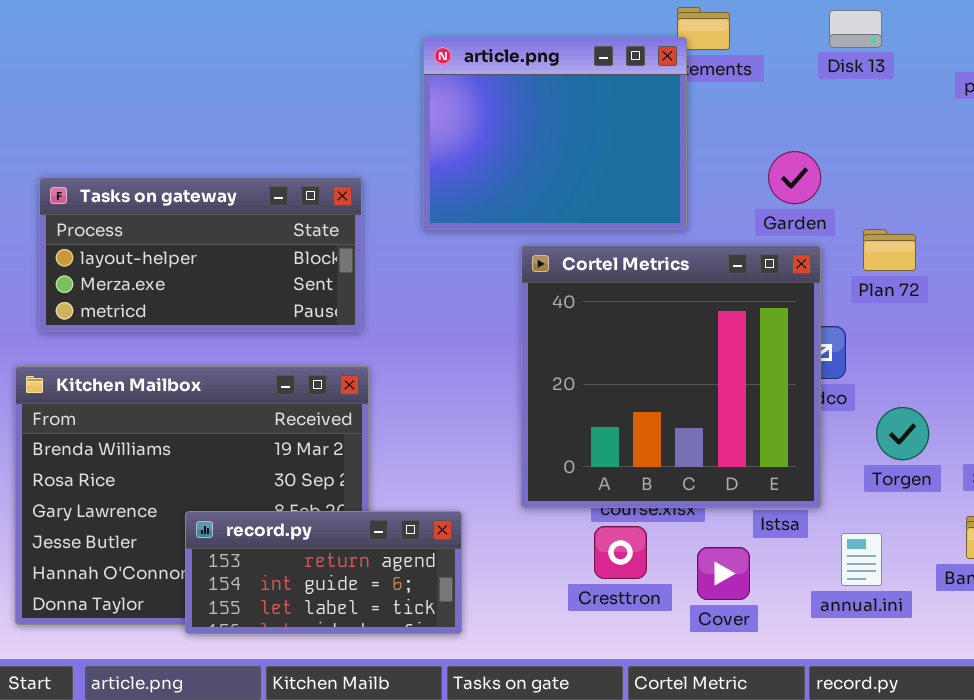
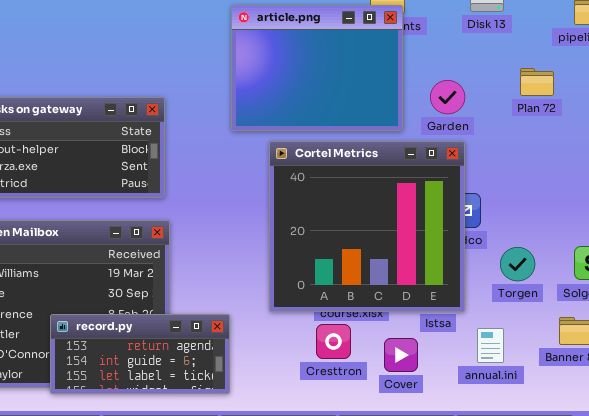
article.png: [423,37,687,230] -> [231,5,403,131], moved
Plan 72: [863,229,916,271] -> [520,68,554,96], moved

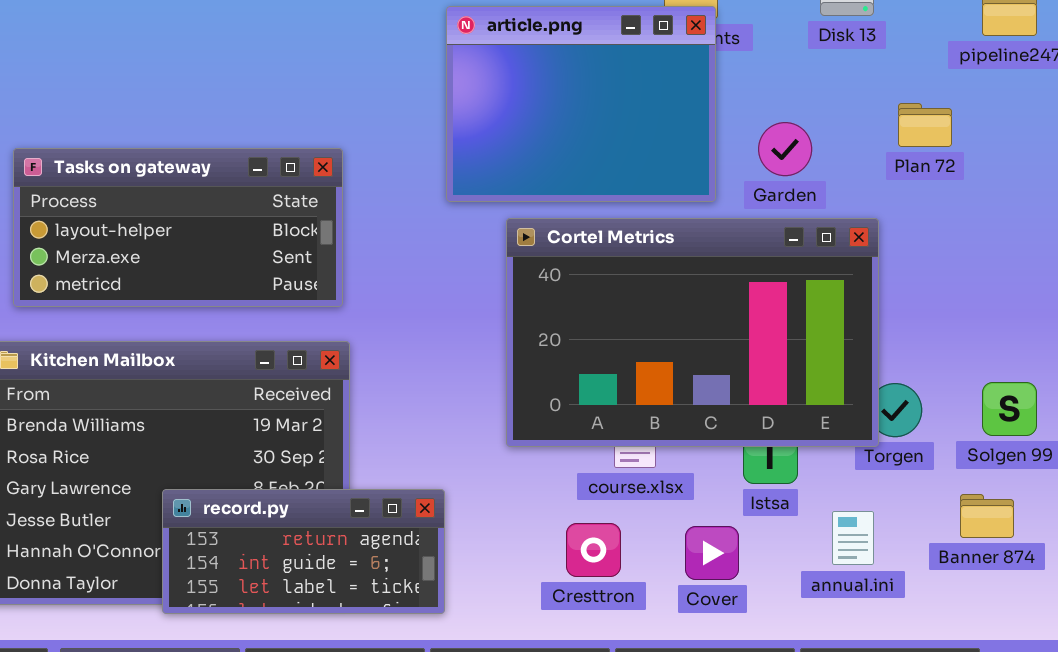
Cortel Metrics: [269,141,465,312] -> [506,218,879,447], resized
Cresttron: [316,324,351,359] -> [566,523,621,577], moved

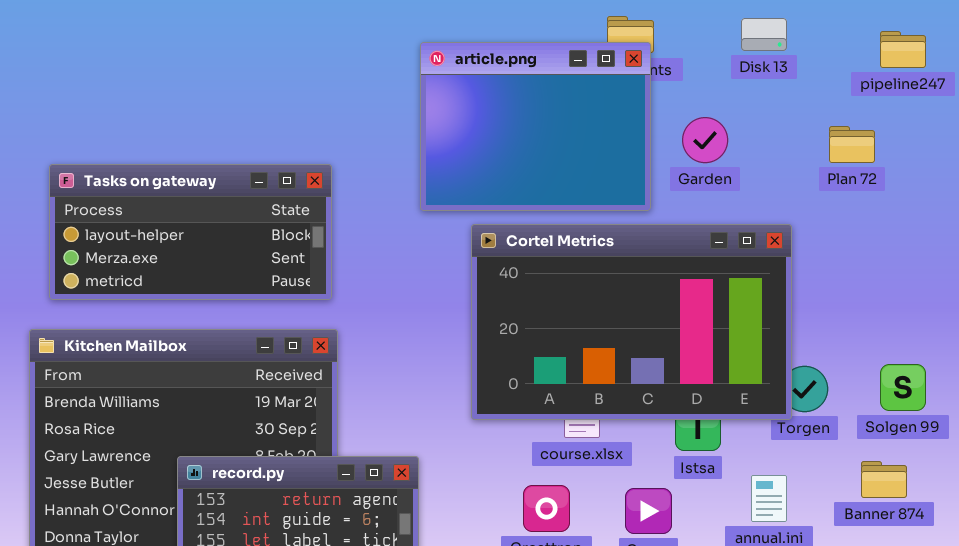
Plan 72: [898,103,952,147] -> [829,126,875,163], moved
Garden: [758,122,812,176] -> [682,117,728,163], moved

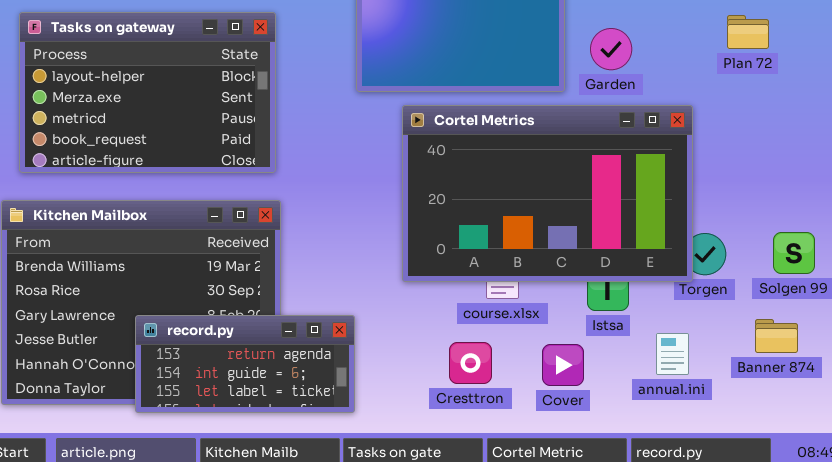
Garden: [682,117,728,163] -> [590,28,632,70], moved
Tasks on gateway: [49,164,332,300] -> [19,12,276,173], resized

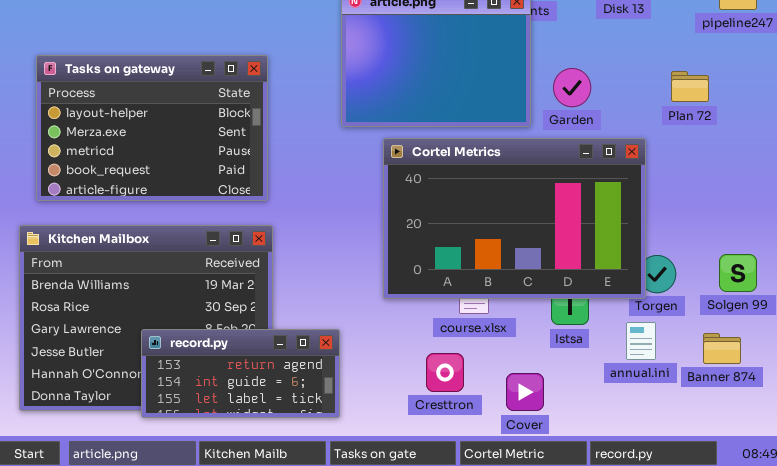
Plan 72: [727,15,769,49] -> [671,71,709,102], moved
annual.ini: [656,333,689,375] -> [626,322,656,360], moved
Cover: [542,344,584,386] -> [506,373,544,411], moved

